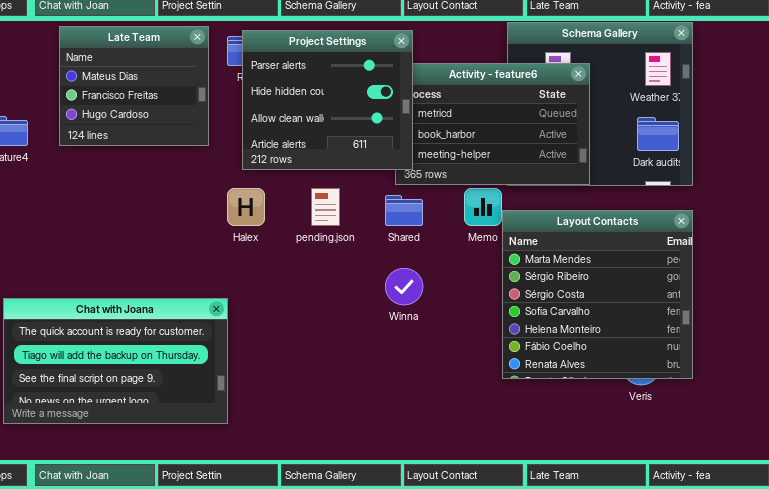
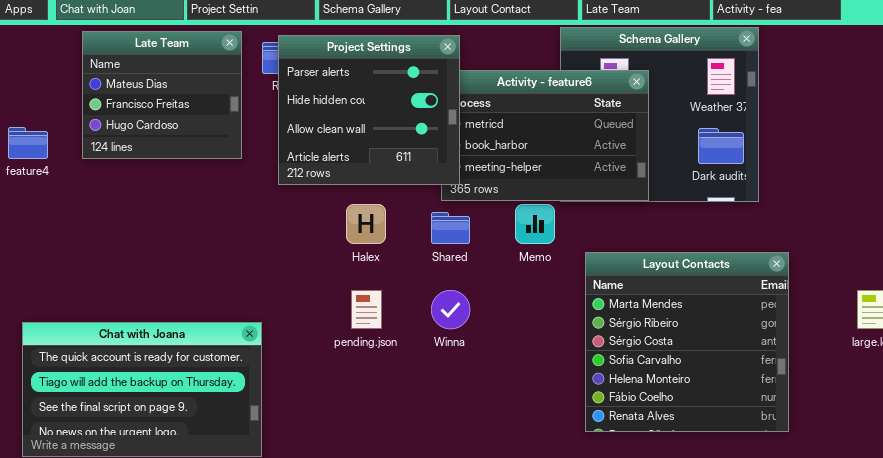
Halex: [227,188,265,226] -> [346,204,386,244], moved
pending.json: [311,188,340,226] -> [351,290,382,329], moved
Layout Contacts: [502,210,693,379] -> [585,252,789,432], moved

